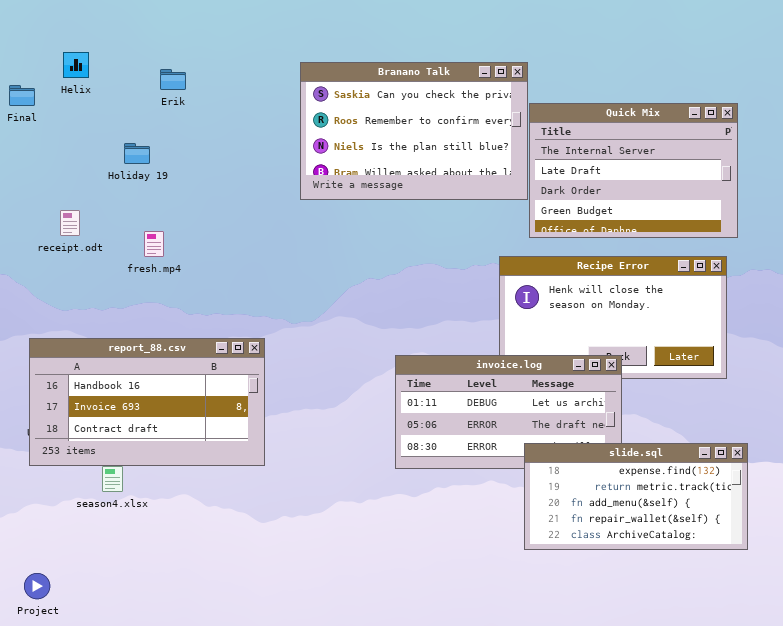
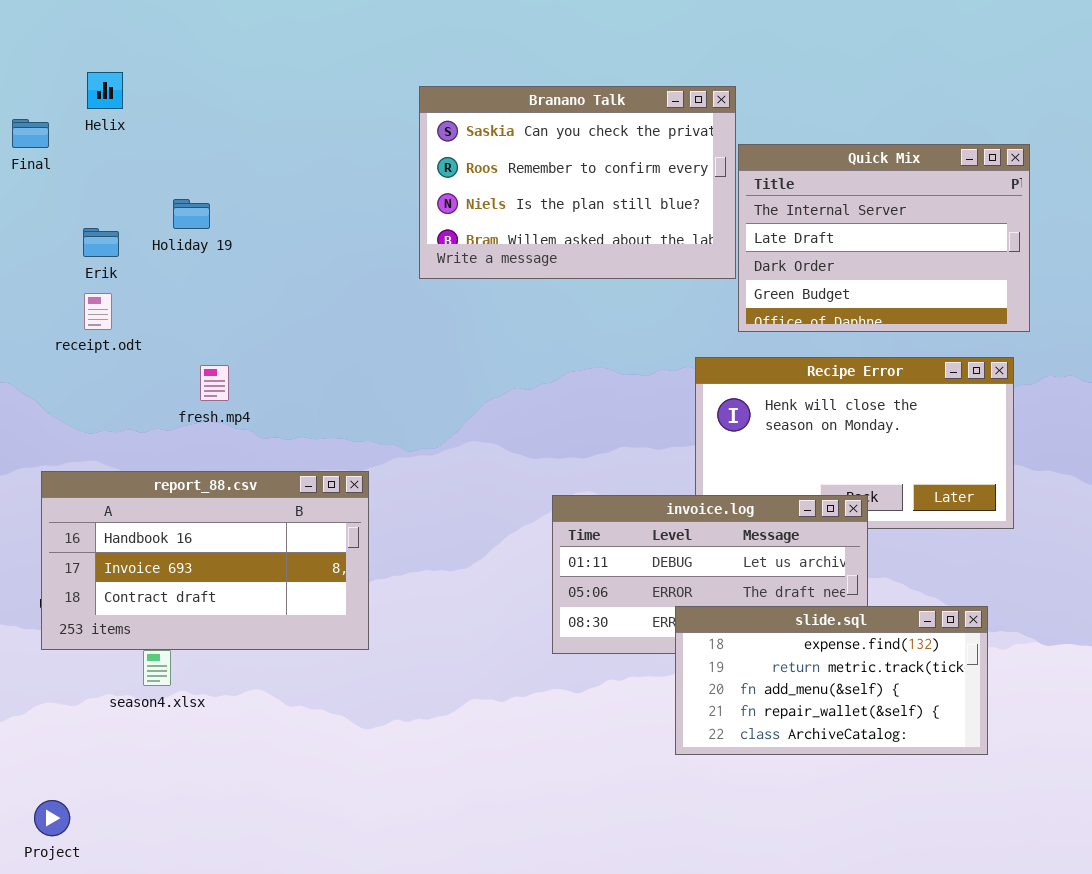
Erik: [160,69,186,90] -> [83,228,119,257], moved
fresh.mp4: [144,231,164,257] -> [200,365,229,401], moved
slide.sql: [524,443,748,550] -> [675,606,988,755], moved

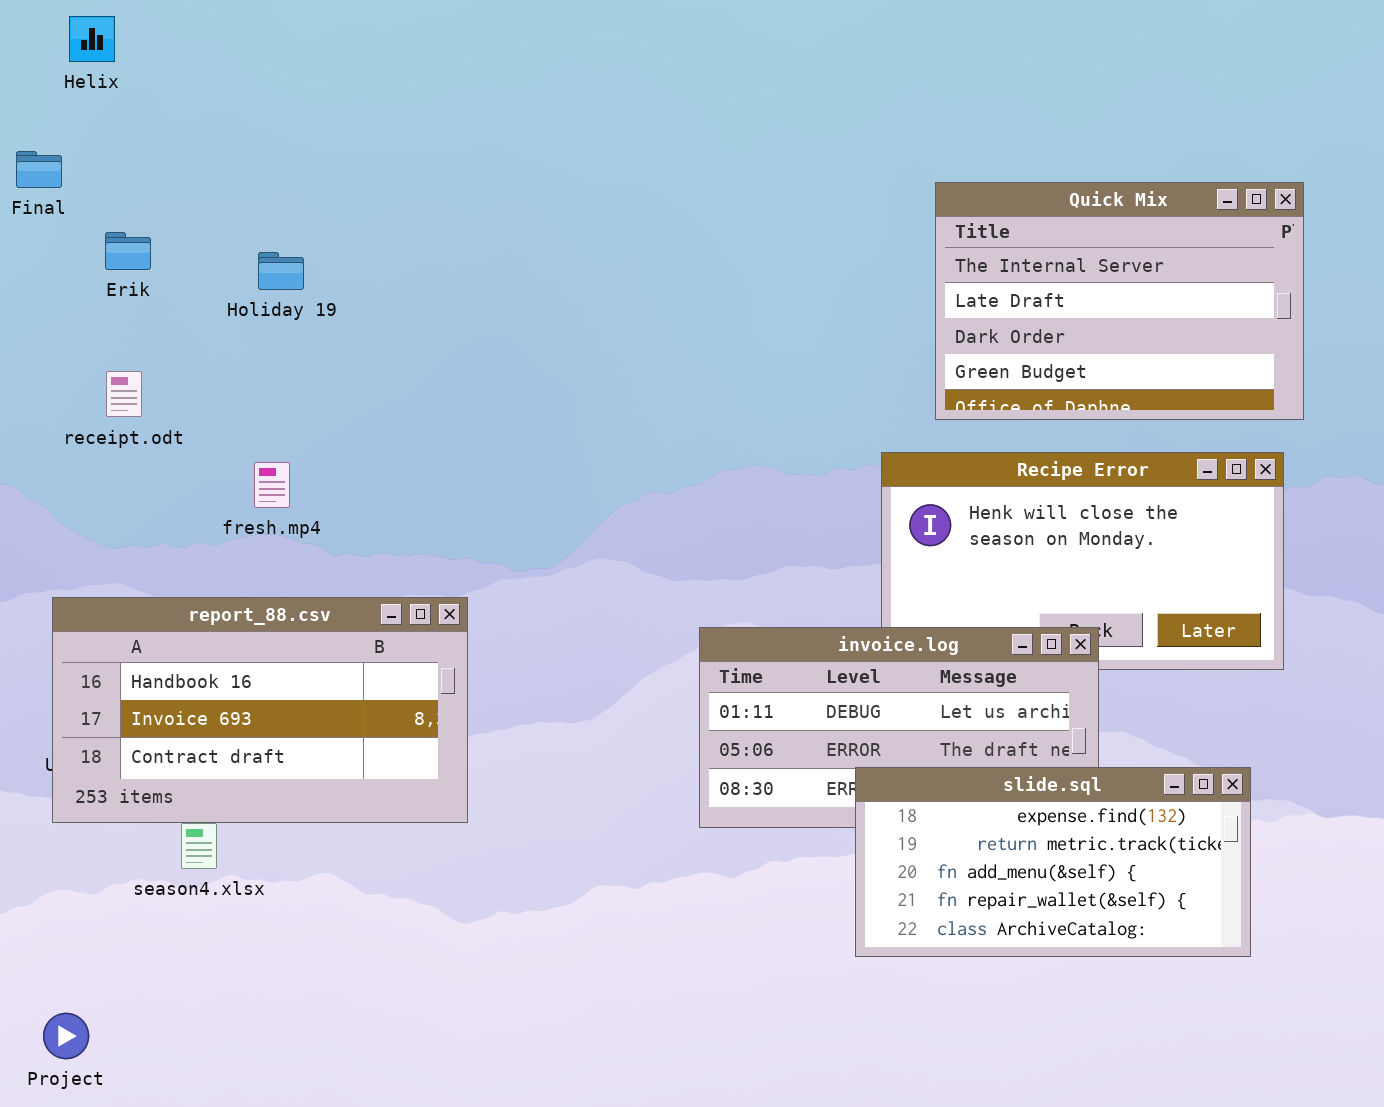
Helix: [87,72,123,109] -> [69,16,115,62], moved
Branano Talk: [419,86,736,279] -> none, closed
Holiday 19: [173,199,210,229] -> [258,252,304,290], moved
Erik: [83,228,119,257] -> [105,232,151,270], moved

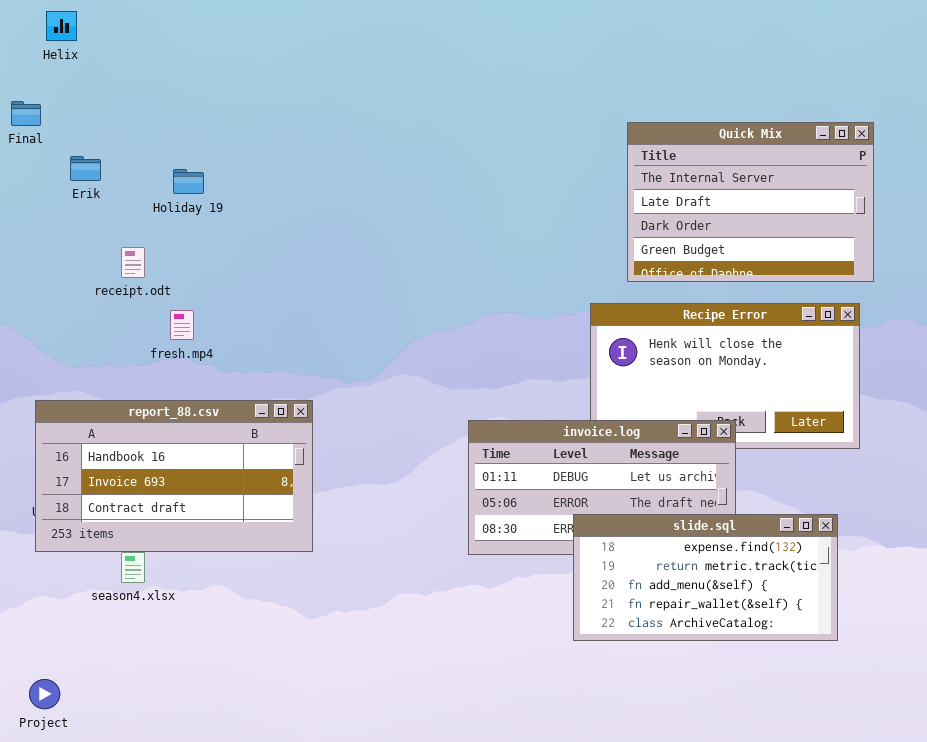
receipt.odt: [106,371,142,417] -> [121,247,145,278], moved

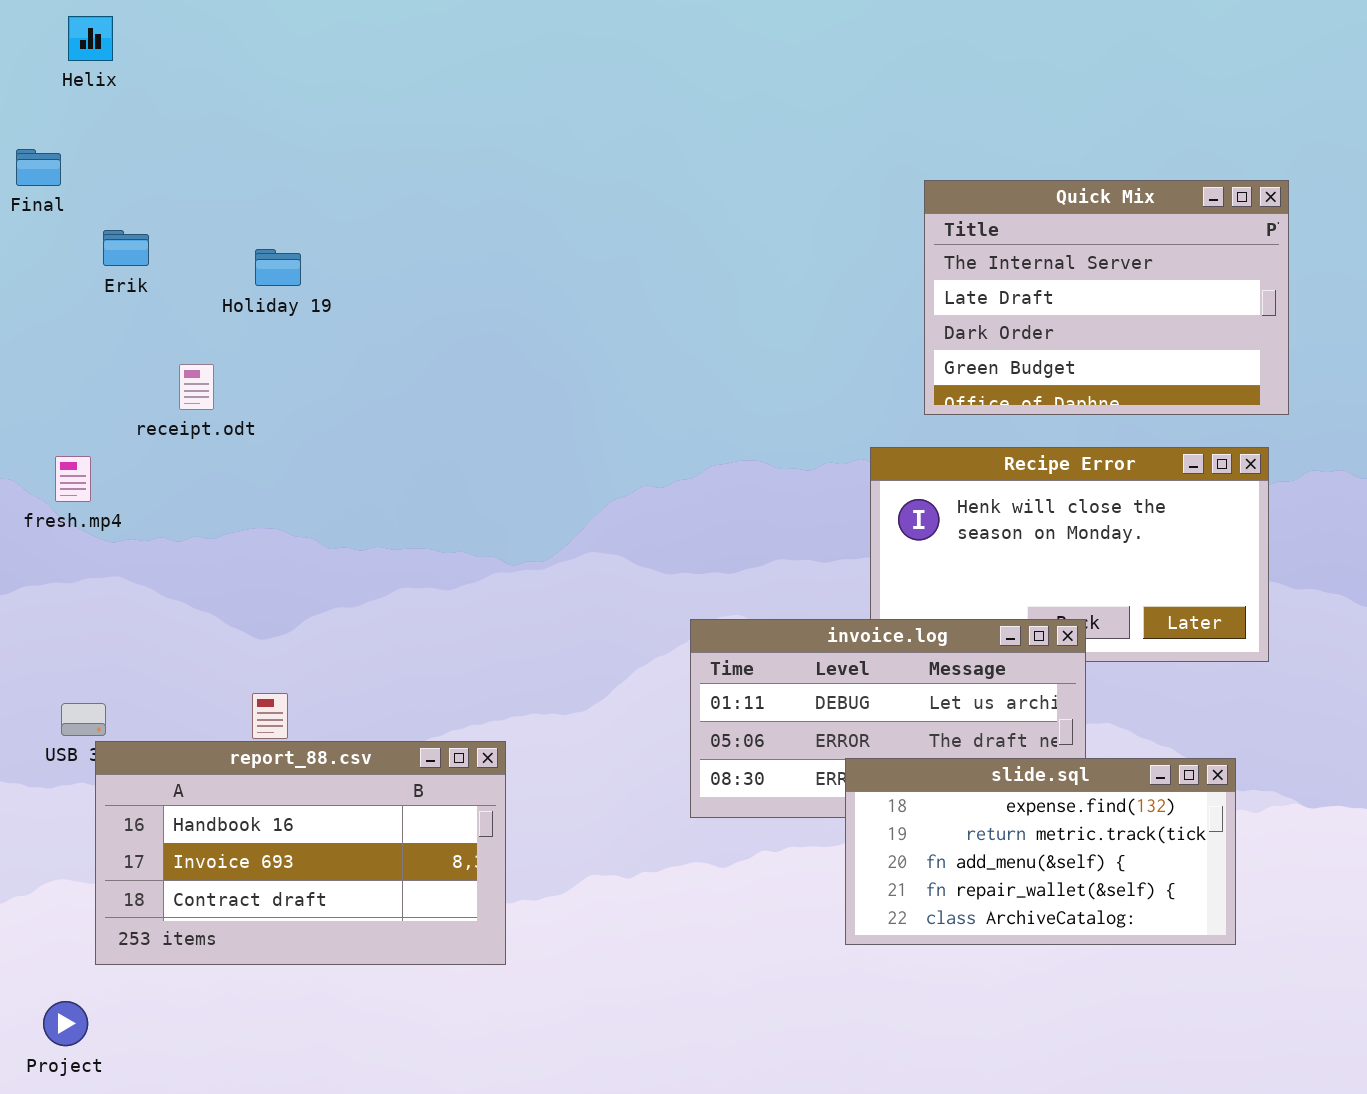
fresh.mp4: [170,310,194,340] -> [55,456,91,502], moved
report_88.csv: [35,400,313,552] -> [95,741,506,965], moved

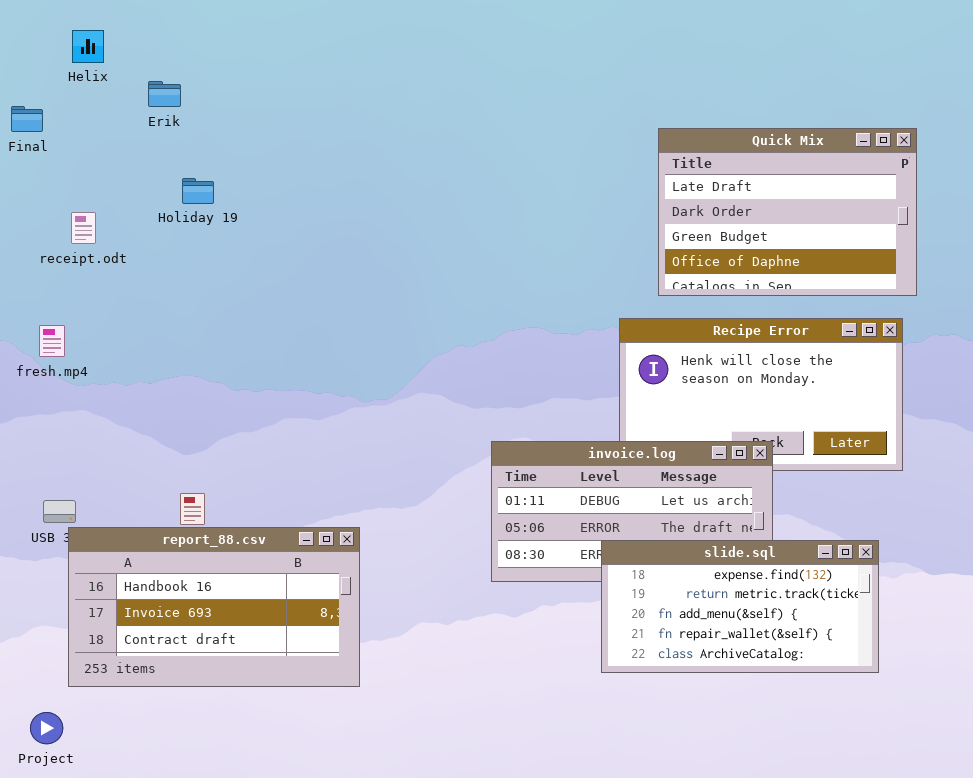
Helix: [68,16,113,61] -> [72,30,104,63], moved
Quick Mix: [924,180,1289,415] -> [658,128,917,296], scrolled down 1 row
Erik: [103,230,149,266] -> [148,81,181,107], moved
receipt.odt: [179,364,214,410] -> [71,212,96,244], moved

